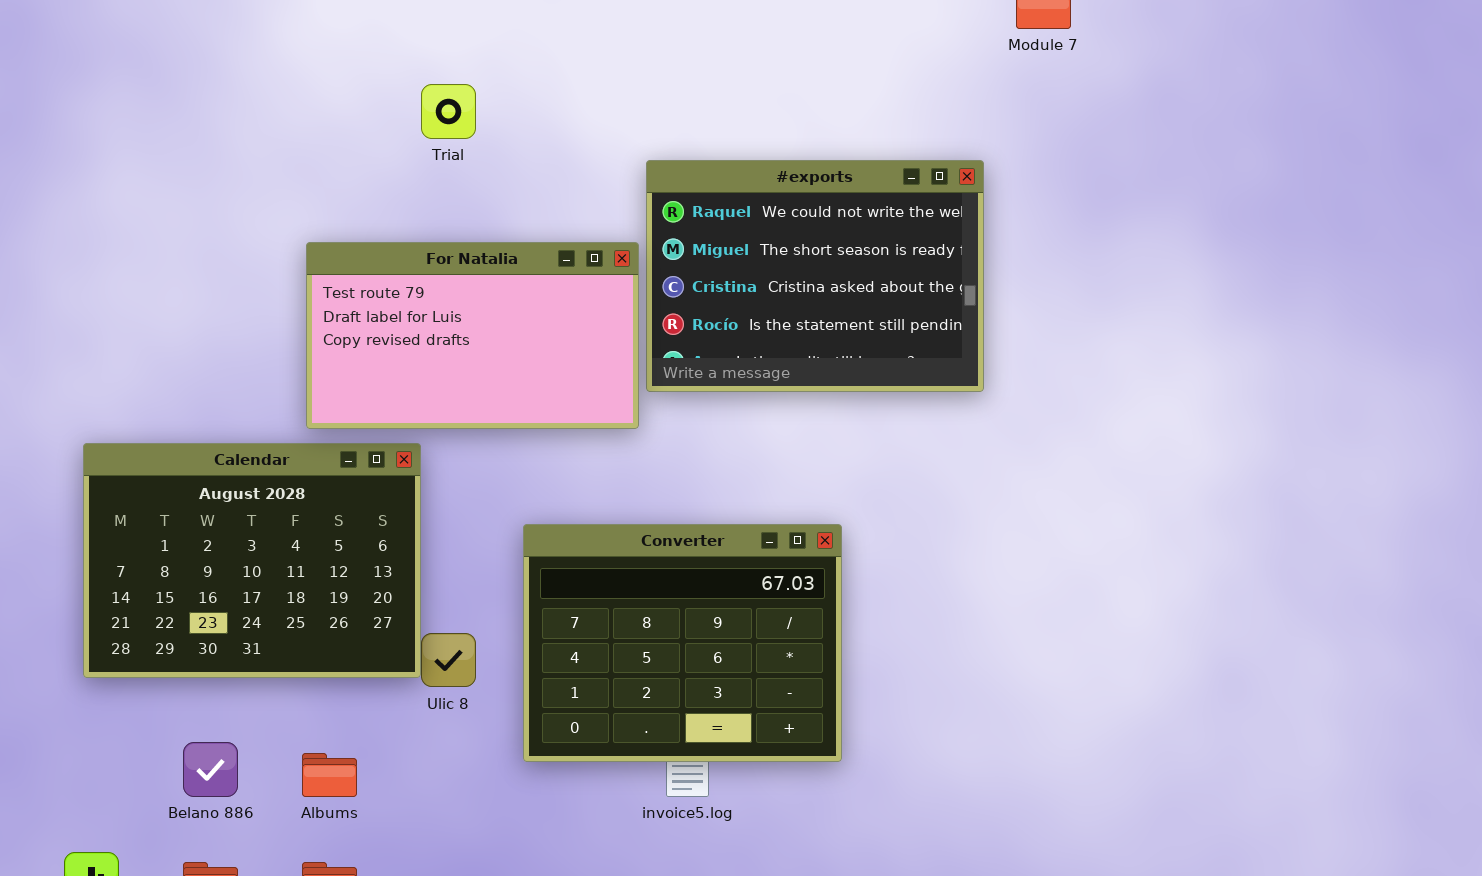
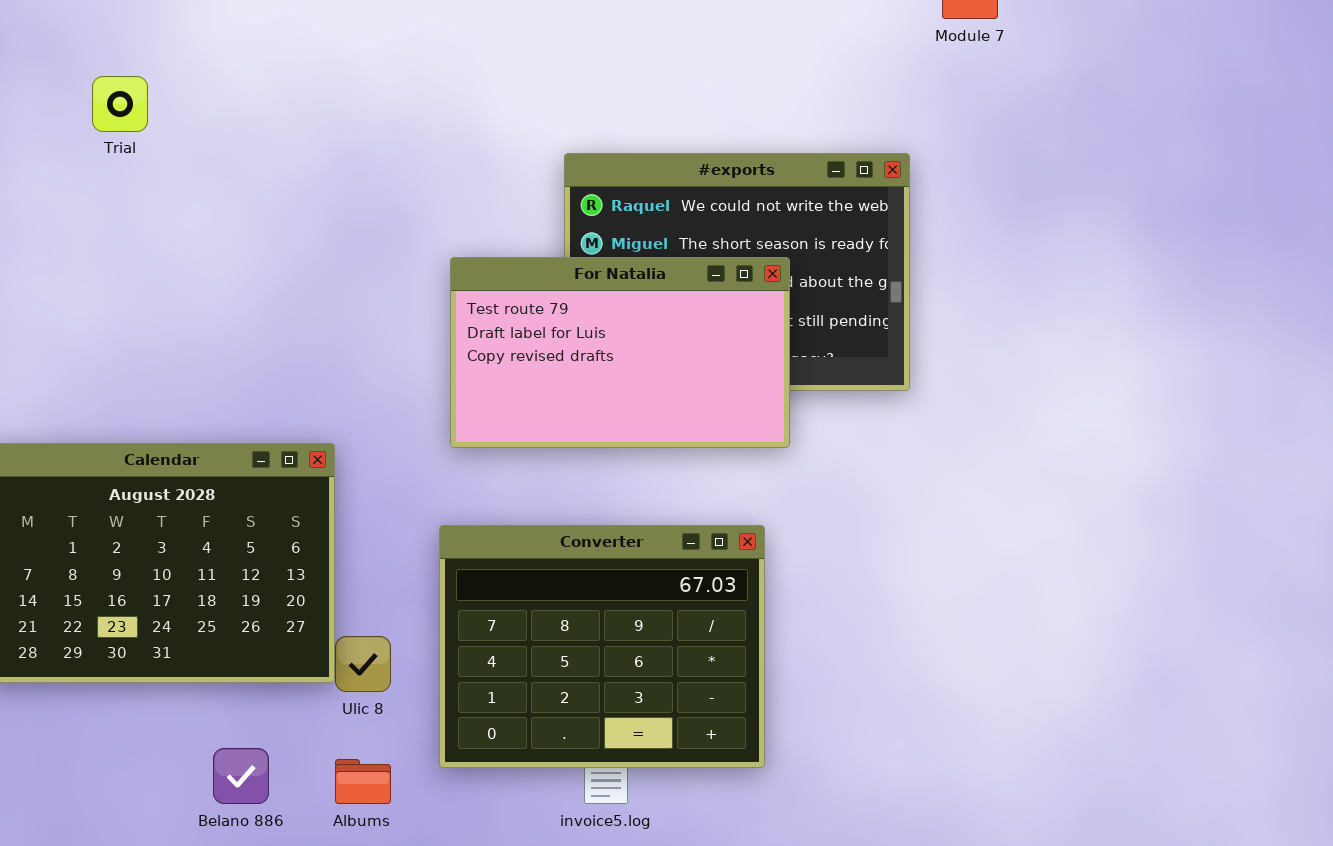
Trial: [421,84,476,139] -> [92,76,148,132], moved
For Natalia: [306,242,639,429] -> [450,257,790,448], moved
Belano 886: [183,742,238,797] -> [213,748,269,804], moved
Albums: [302,753,357,797] -> [335,759,391,804], moved

